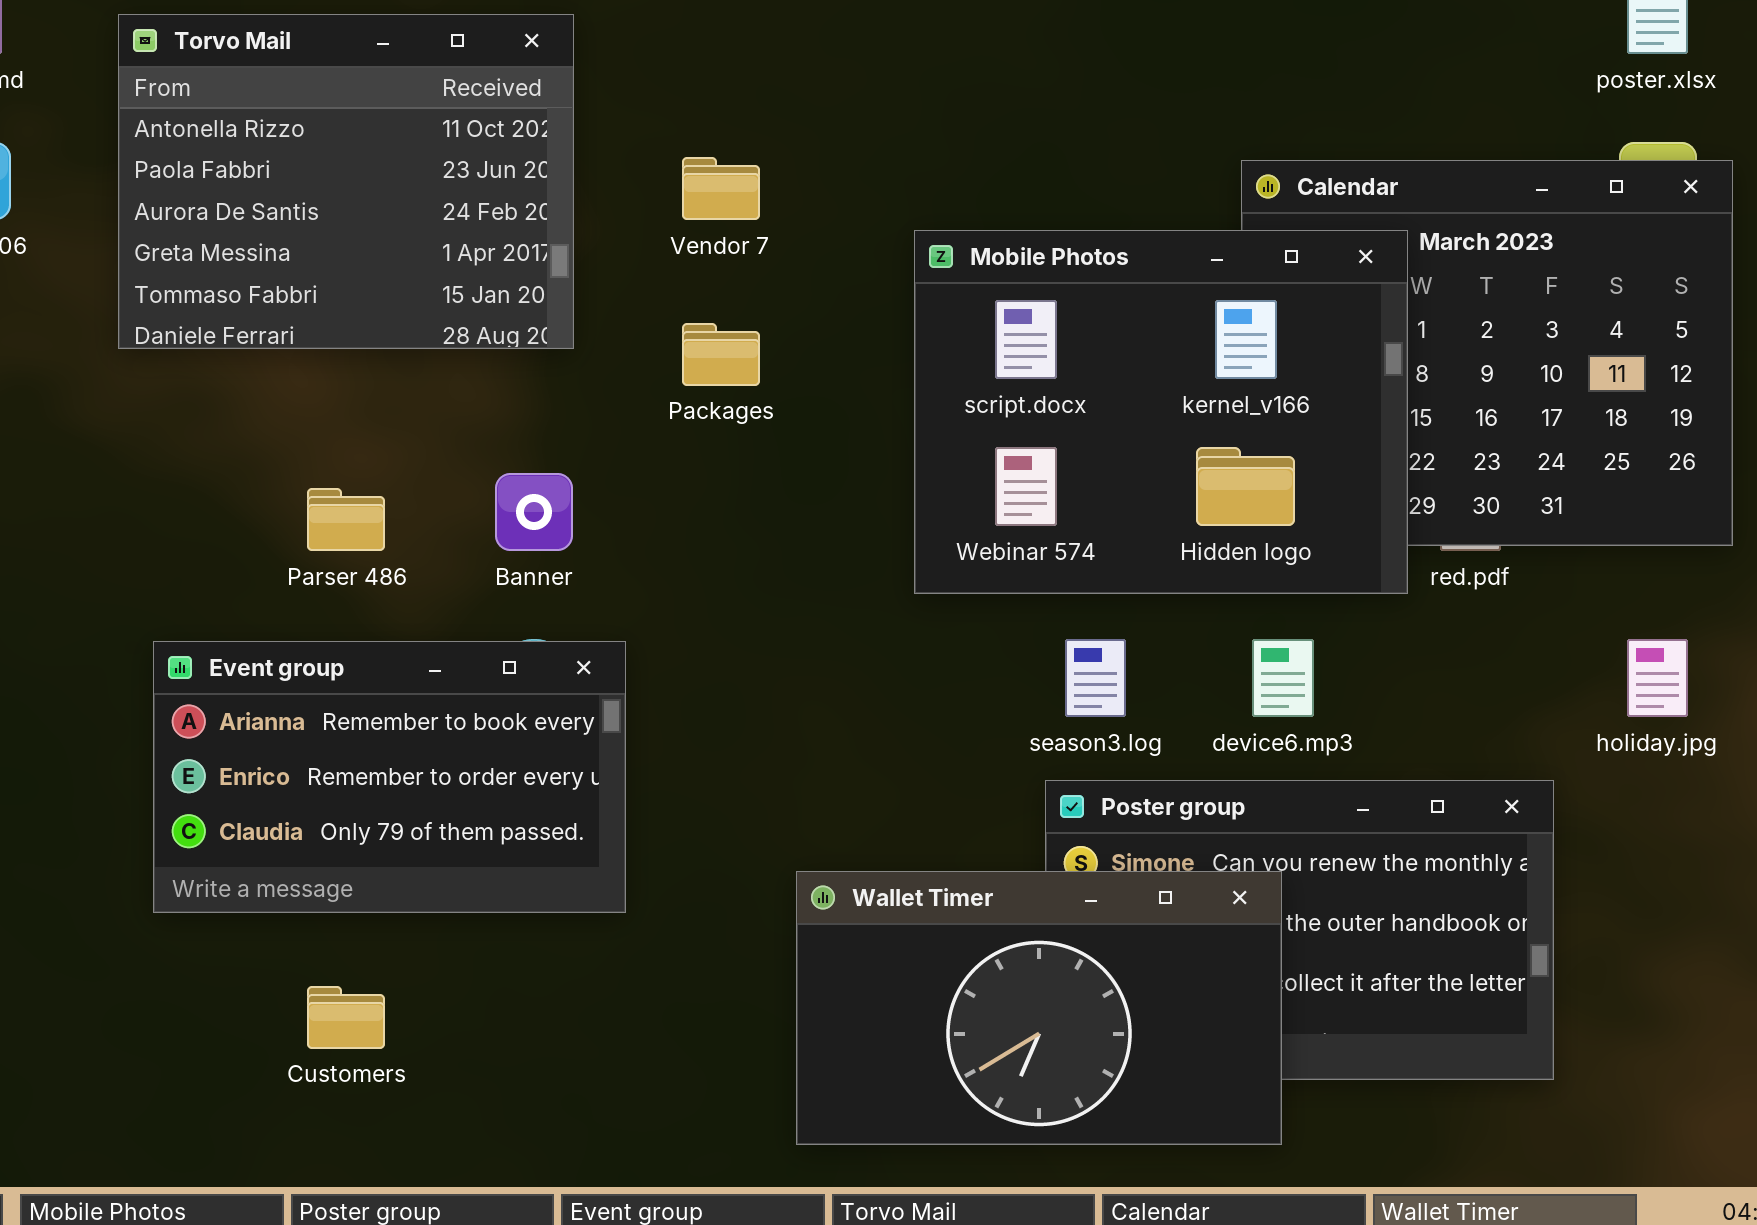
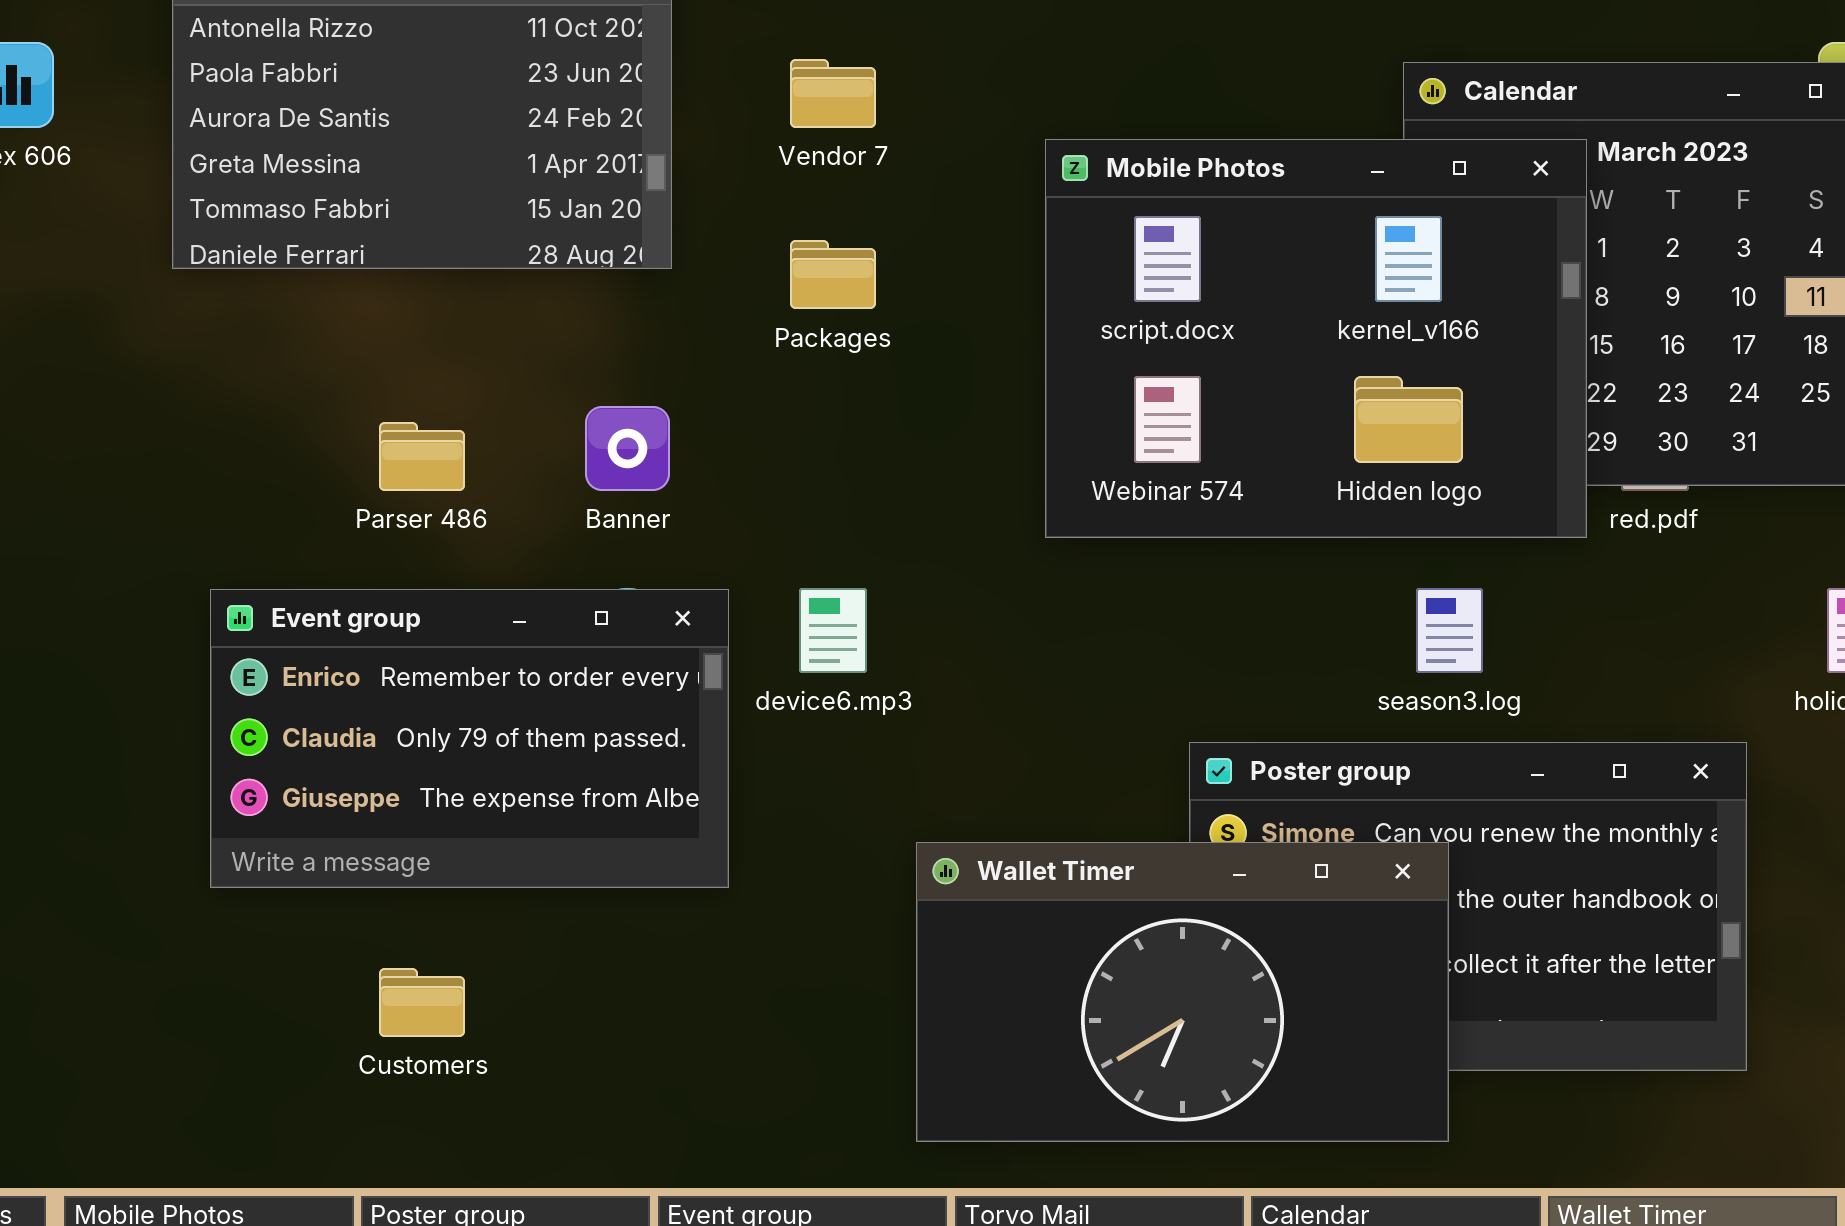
season3.log: [1065,639,1126,717] -> [1416,588,1483,673], moved
device6.mp3: [1252,639,1314,717] -> [799,588,867,673], moved
Event group: [153,641,626,913] -> [210,589,729,888], scrolled down 1 row

